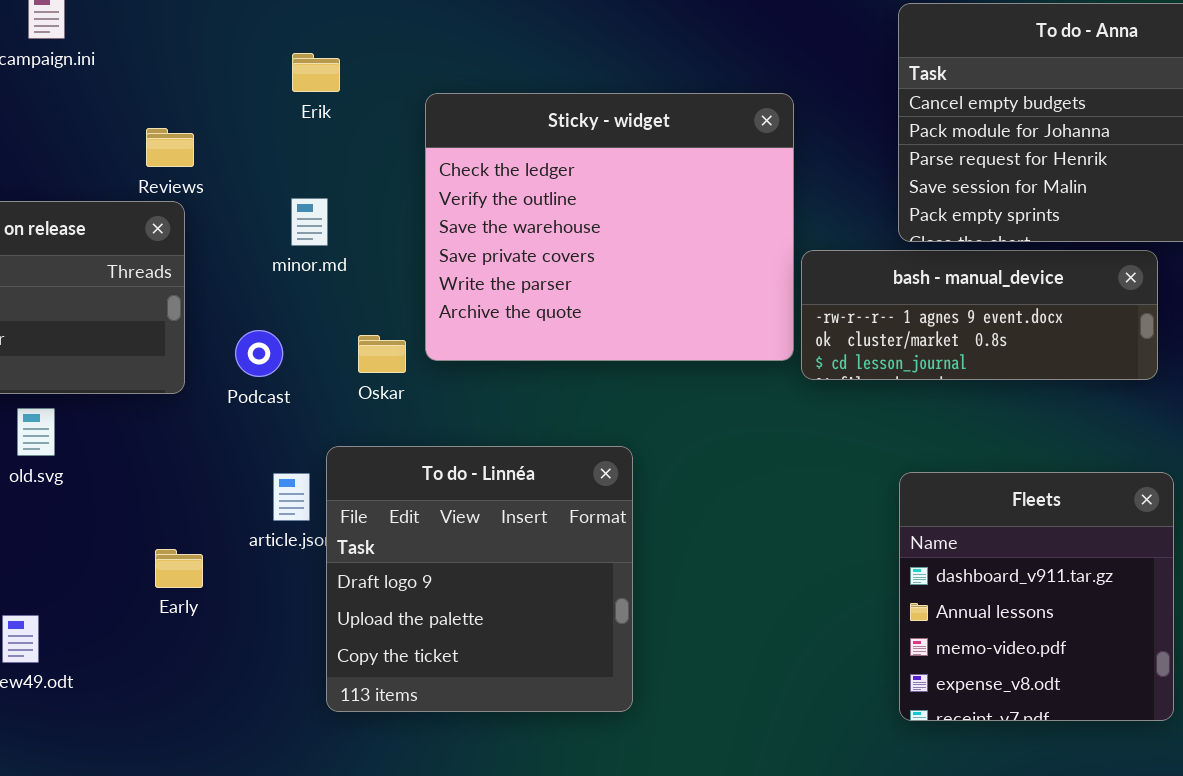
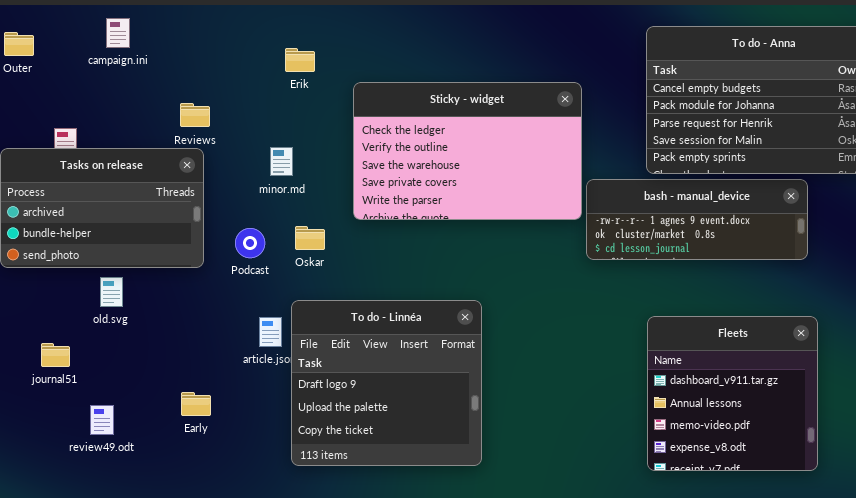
Erik: [292,53,340,92] -> [285,48,315,72], moved
Sticky - widget: [425,93,794,361] -> [353,82,582,220], resized
Oskar: [358,335,406,373] -> [295,226,325,250], moved
Early: [155,549,203,588] -> [181,392,211,416], moved

